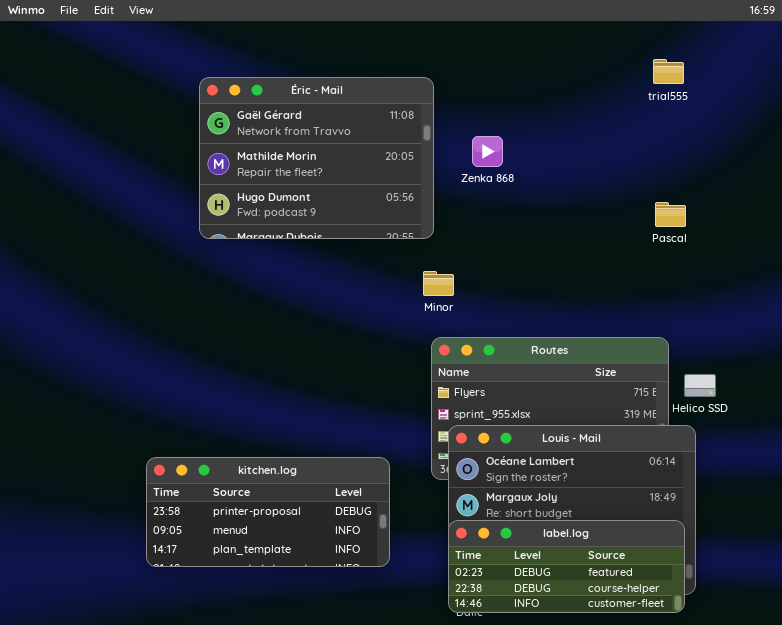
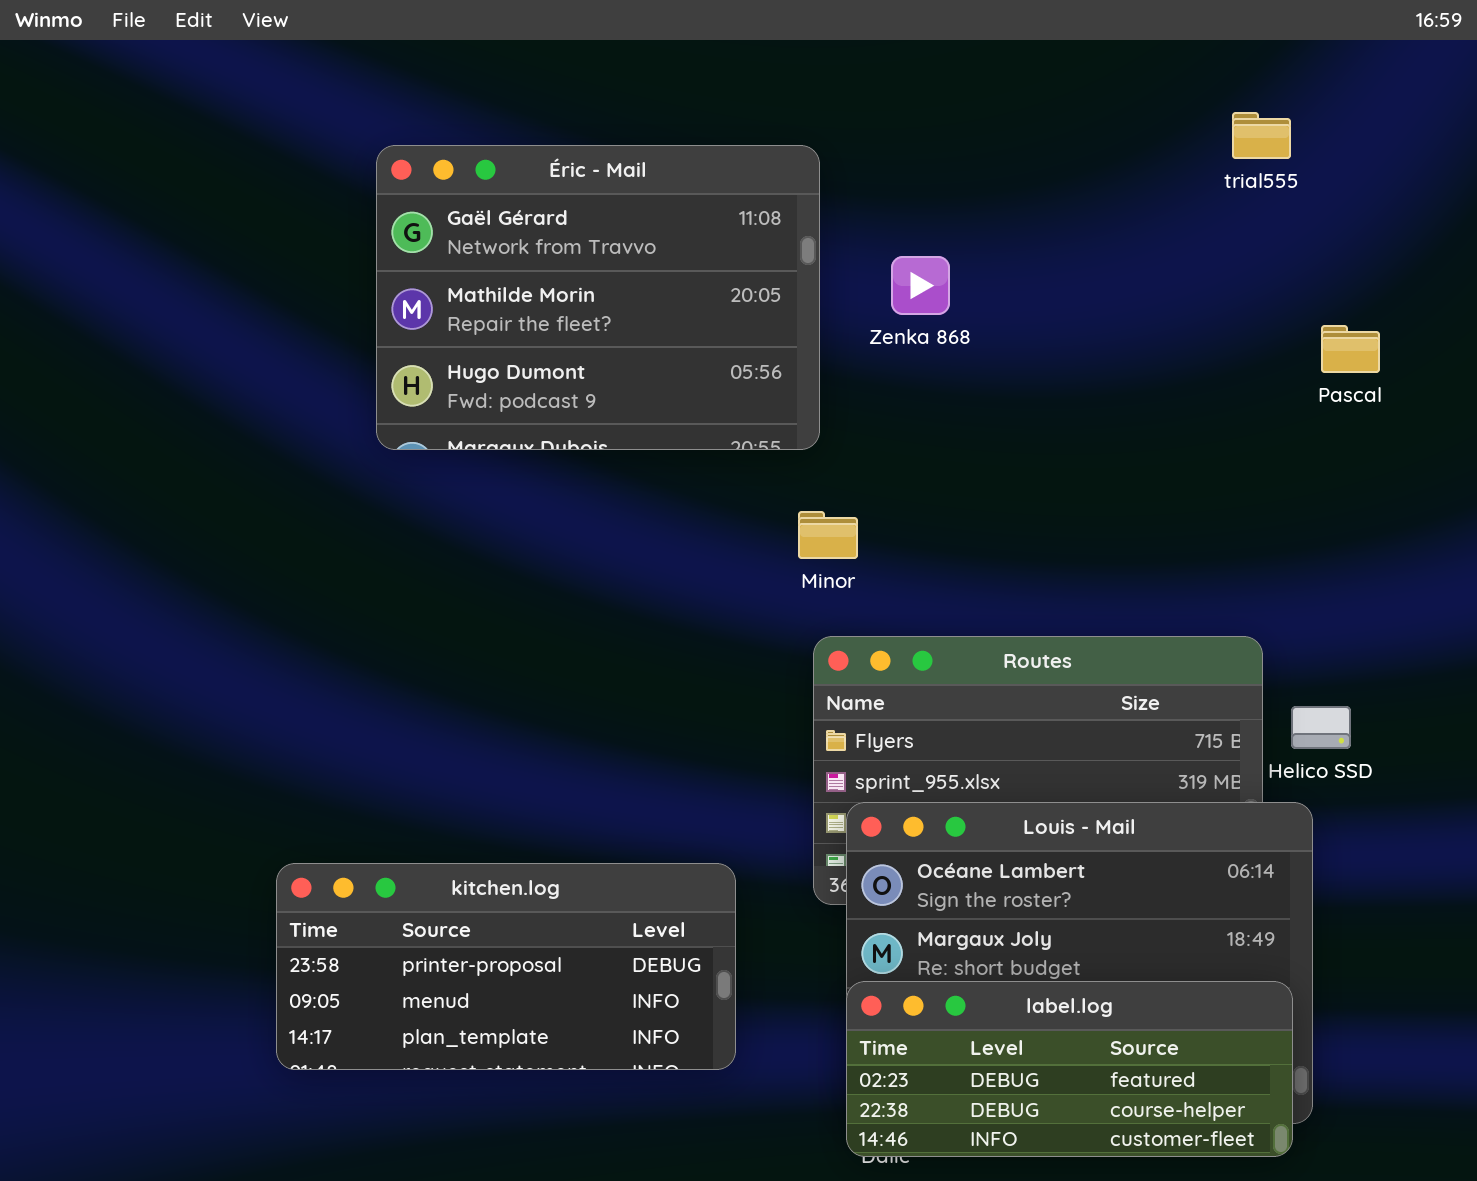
Pascal: [655,202,686,227] -> [1321,325,1380,373], moved

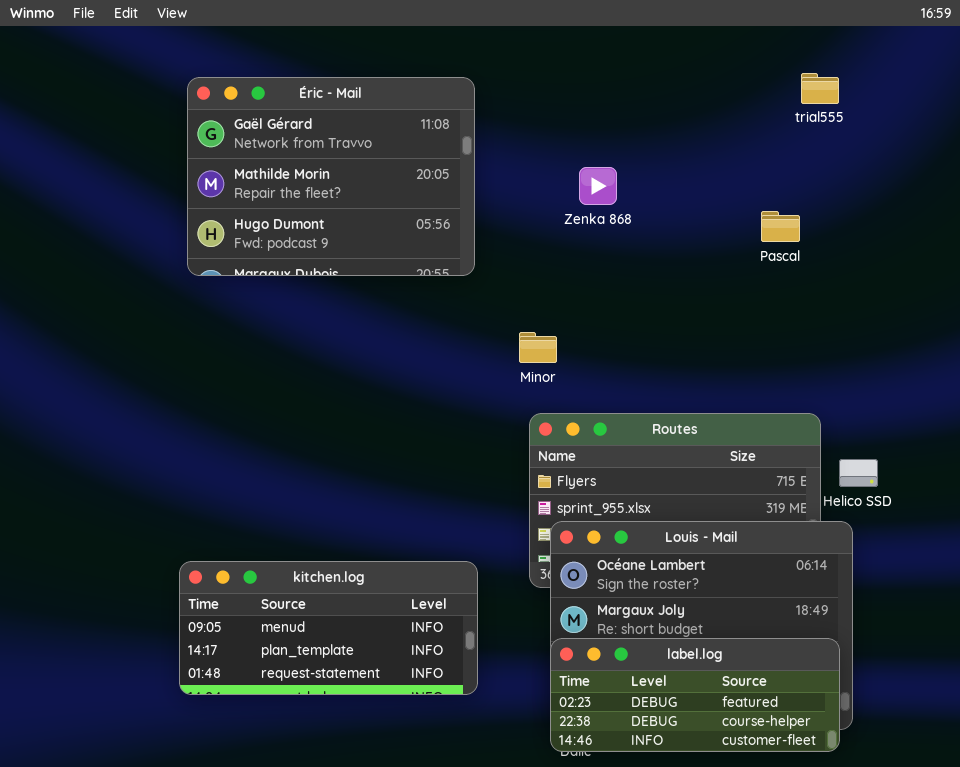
Éric - Mail: [376,145,820,450] -> [187,77,475,276], moved
Pascal: [1321,325,1380,373] -> [761,211,800,242], moved
kitchen.log: [276,863,736,1070] -> [179,561,478,695], scrolled down 1 row

